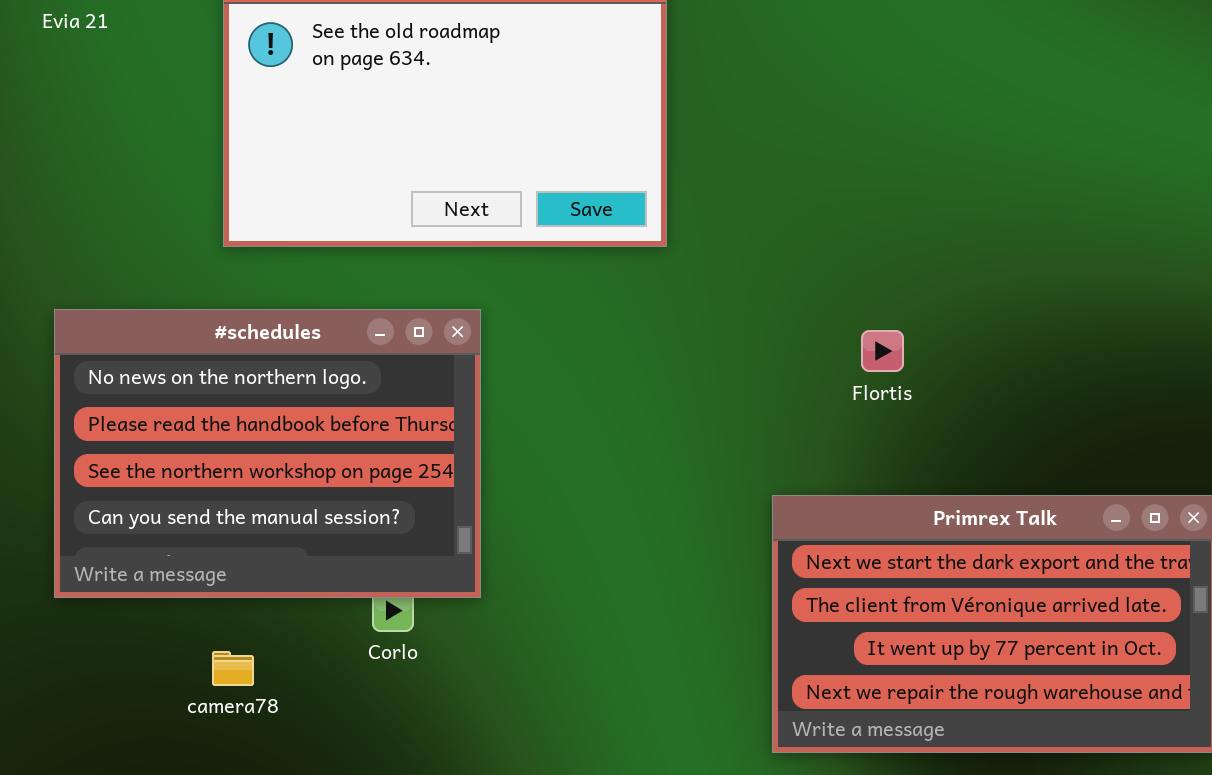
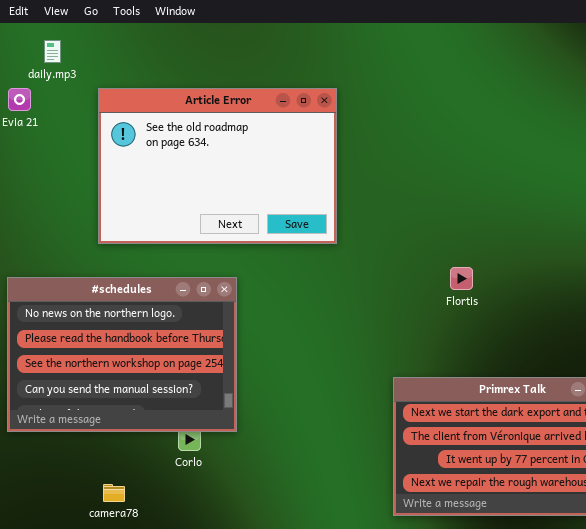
Flortis: [861,330,904,372] -> [450,267,473,290], moved
camera78: [212,651,254,686] -> [103,484,125,502], moved

